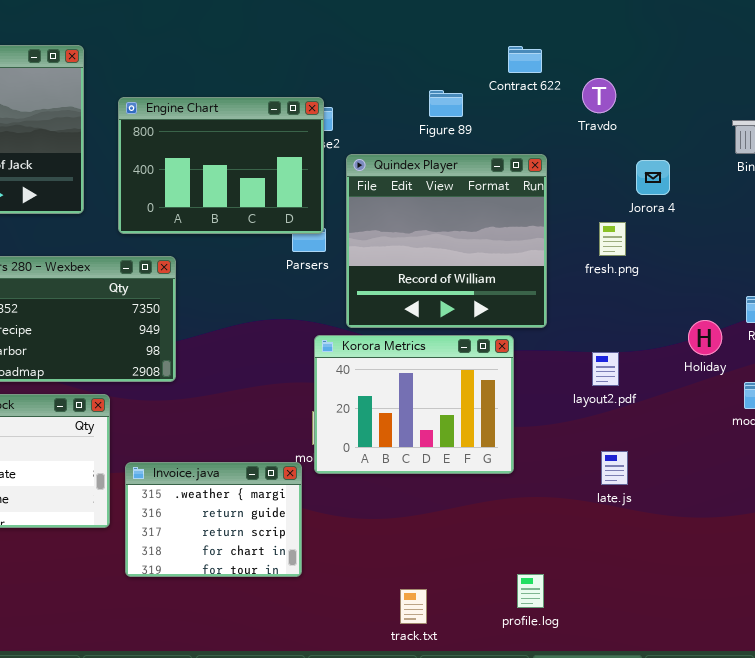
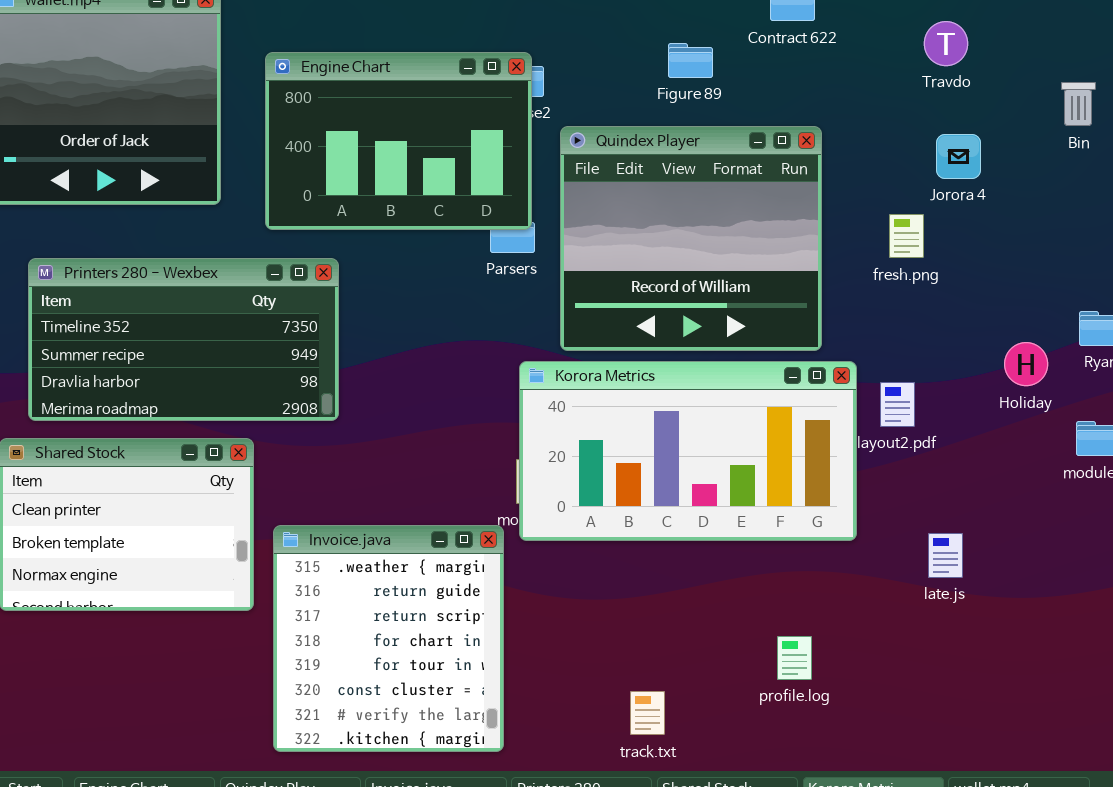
Travdo: [582,78,616,113] -> [924,21,968,66], moved
Korora Metrics: [314,335,514,474] -> [519,361,857,541], resized
late.js: [601,451,628,485] -> [928,533,963,578], moved
Invoice.java: [125,462,302,577] -> [273,525,504,752], resized
profile.log: [517,574,544,608] -> [777,636,812,680], moved

